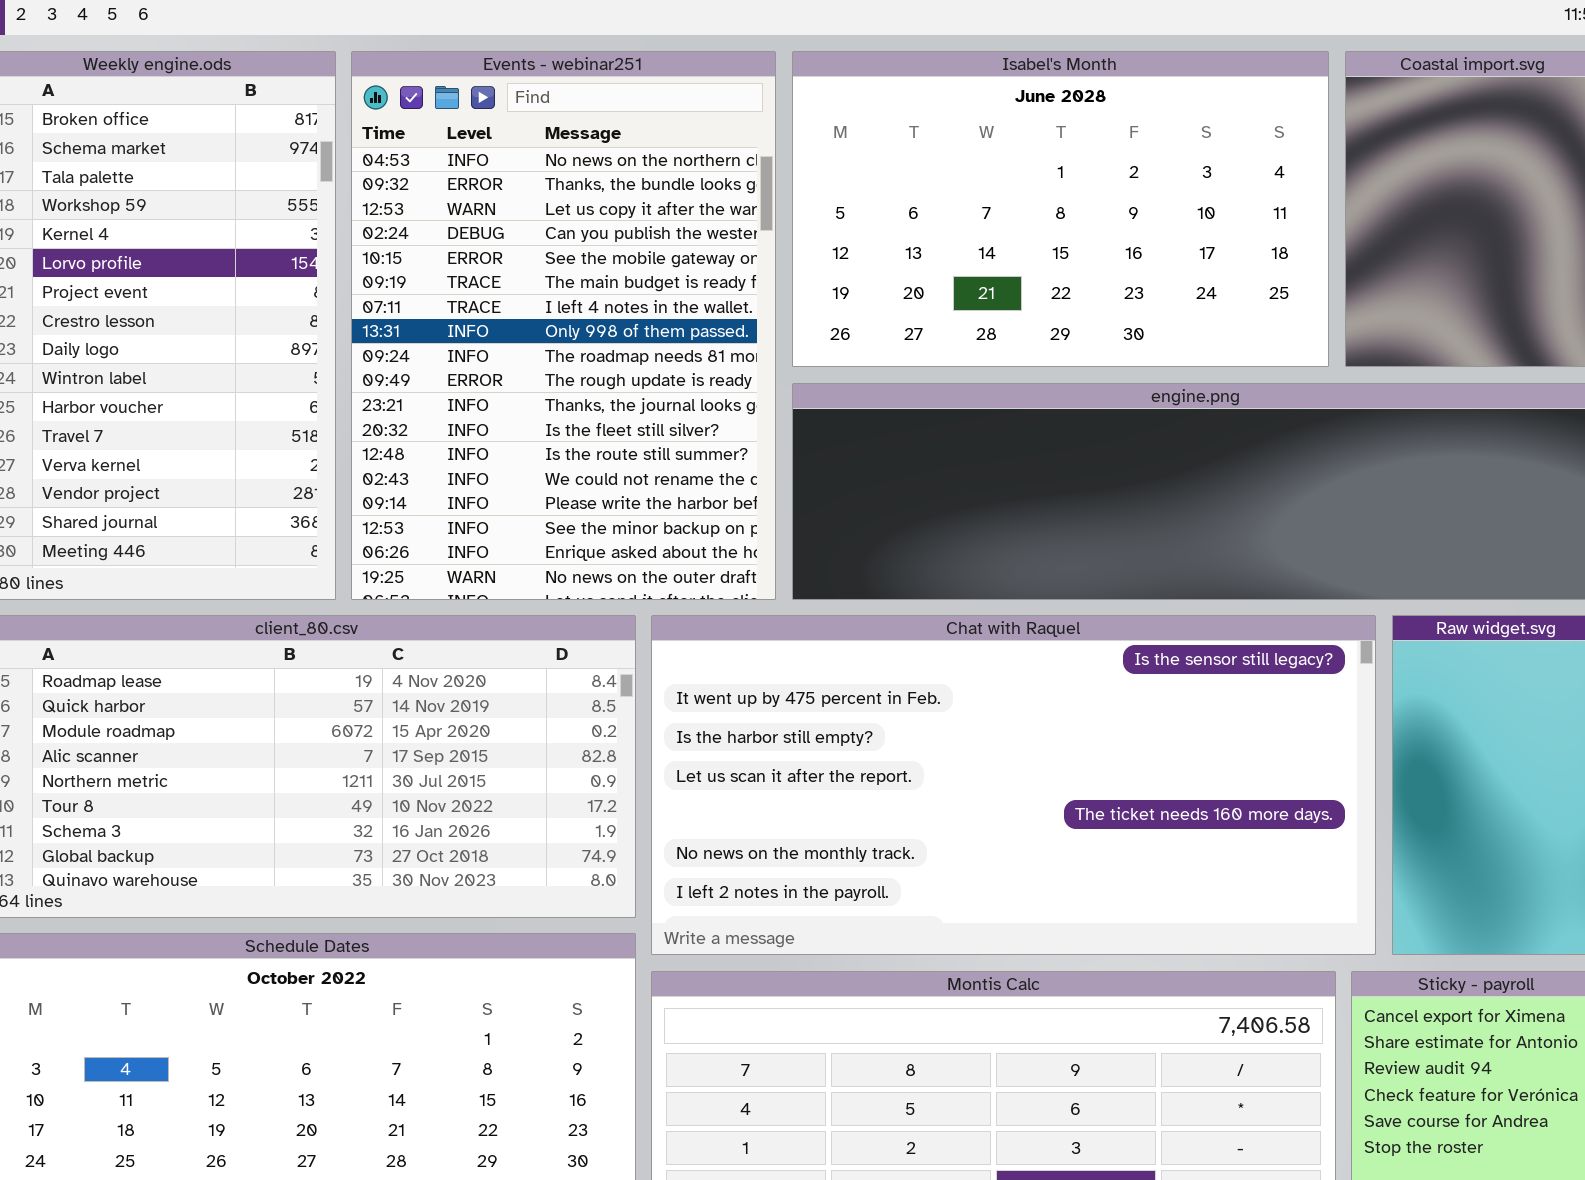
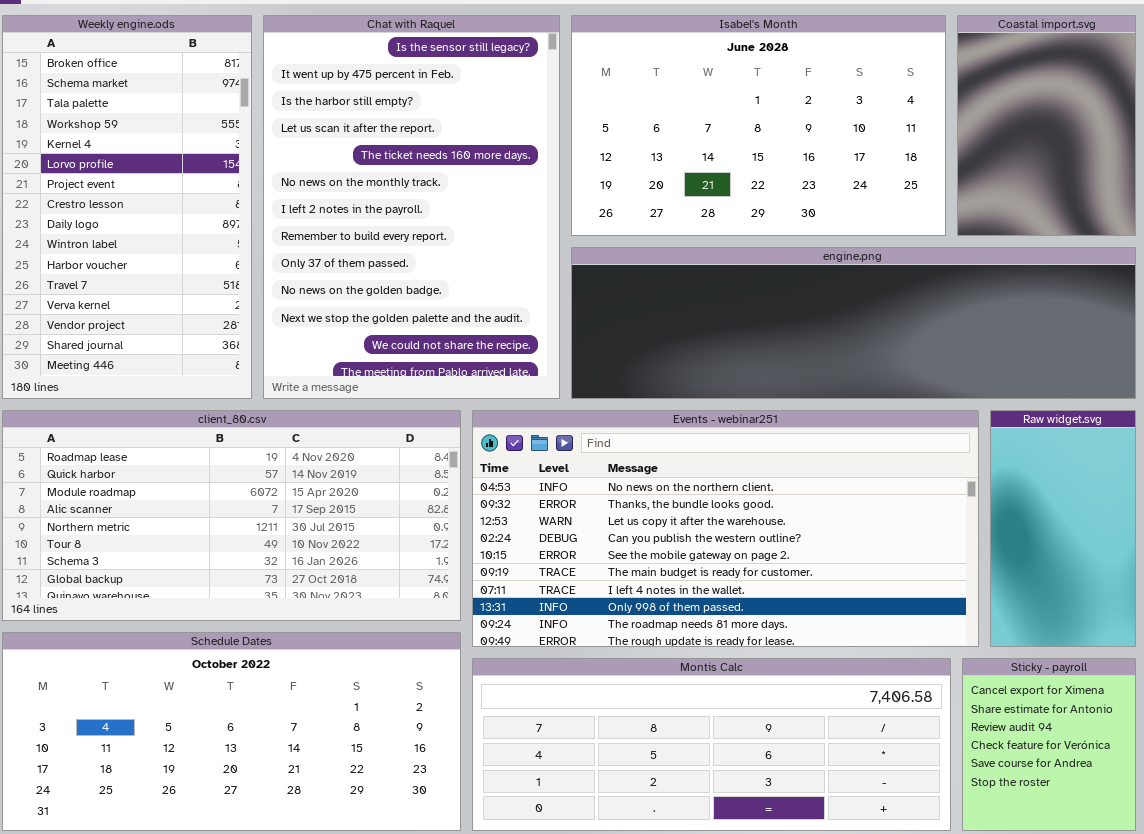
Events - webinar251: [351,51,776,600] -> [472,410,979,647], moved, resized
Chat with Raquel: [651,615,1376,955] -> [263,15,560,399], moved, resized

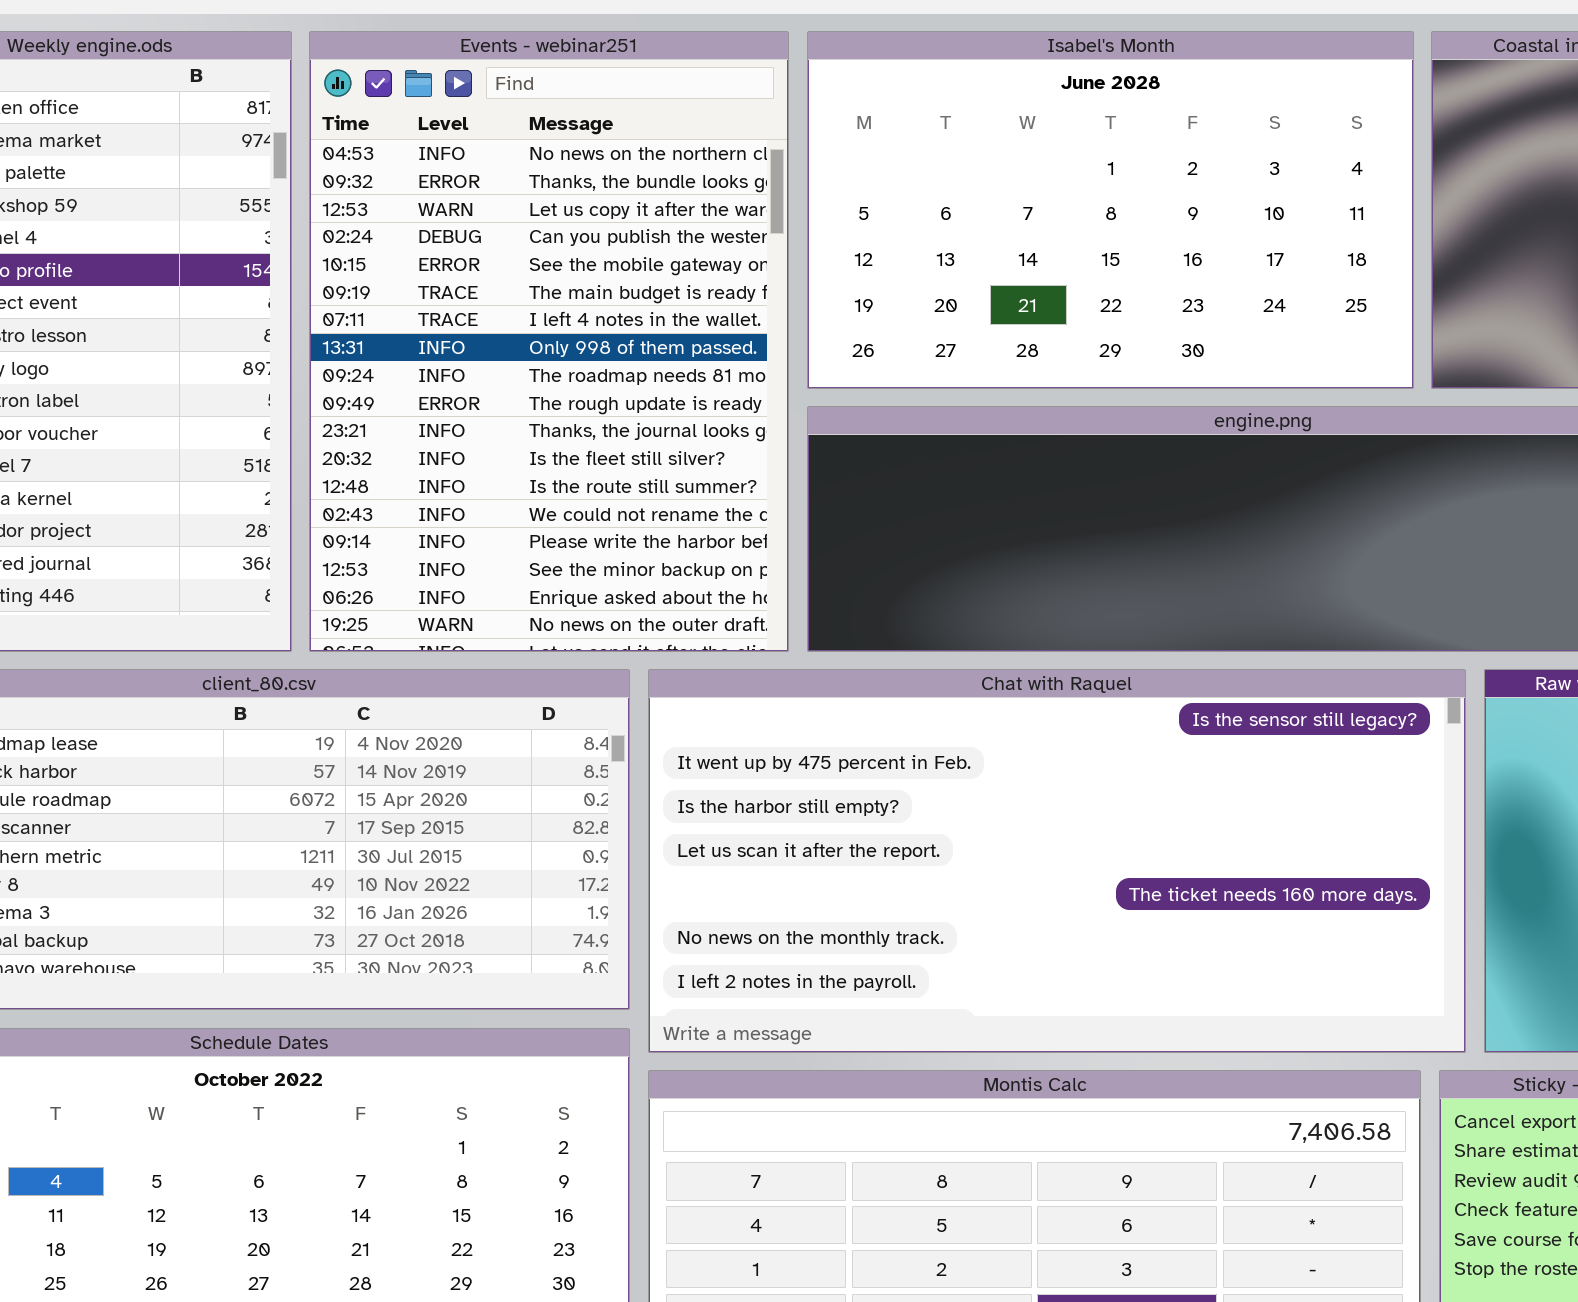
Chat with Raquel: [263,15,560,399] -> [648,669,1466,1053], moved, resized
Events - webinar251: [472,410,979,647] -> [309,31,789,652], moved, resized

